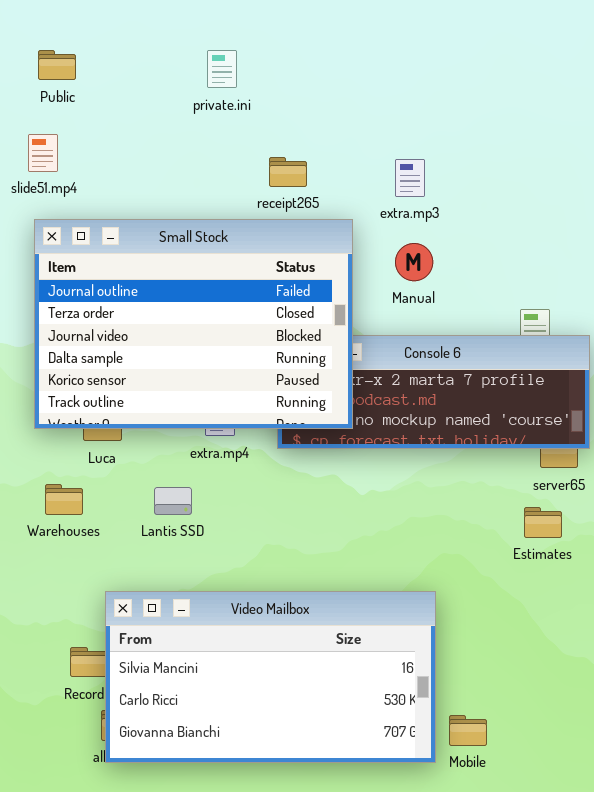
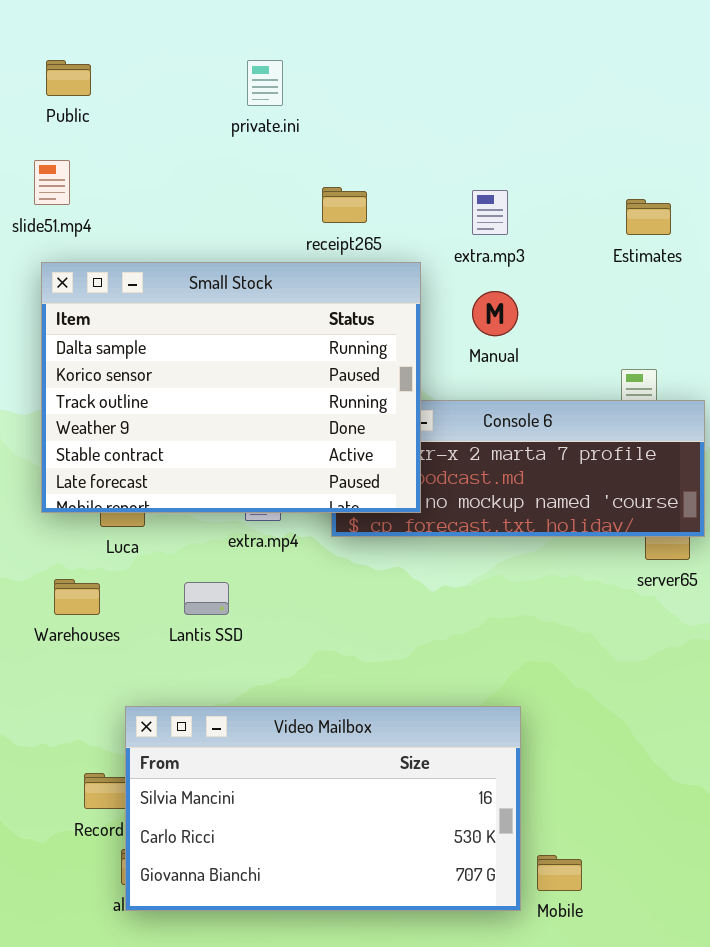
Small Stock: [34,219,353,429] -> [41,262,421,513], scrolled down 3 rows
Estimates: [524,507,562,538] -> [626,199,671,235], moved

